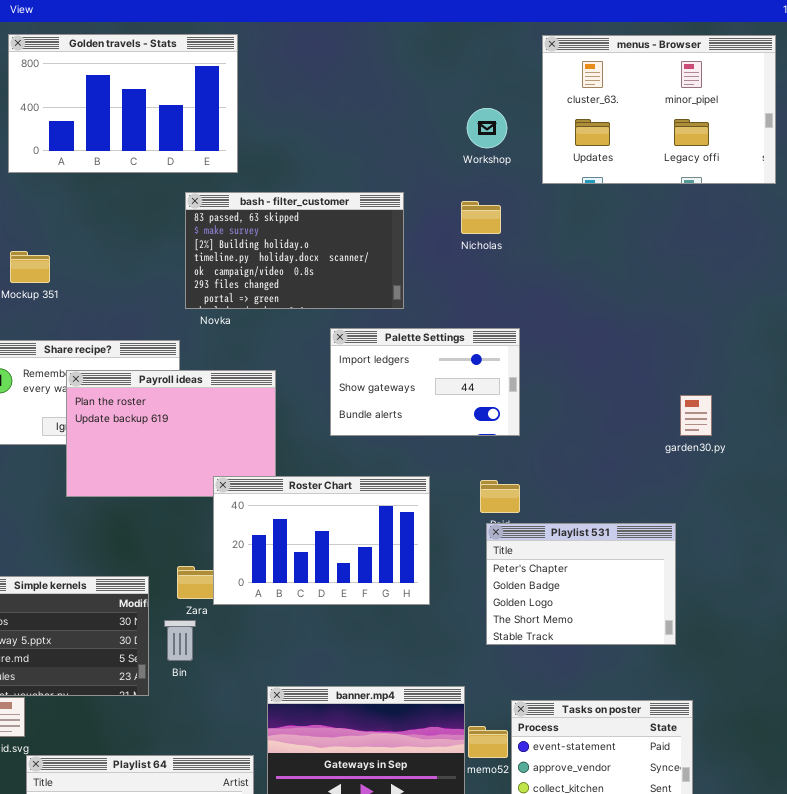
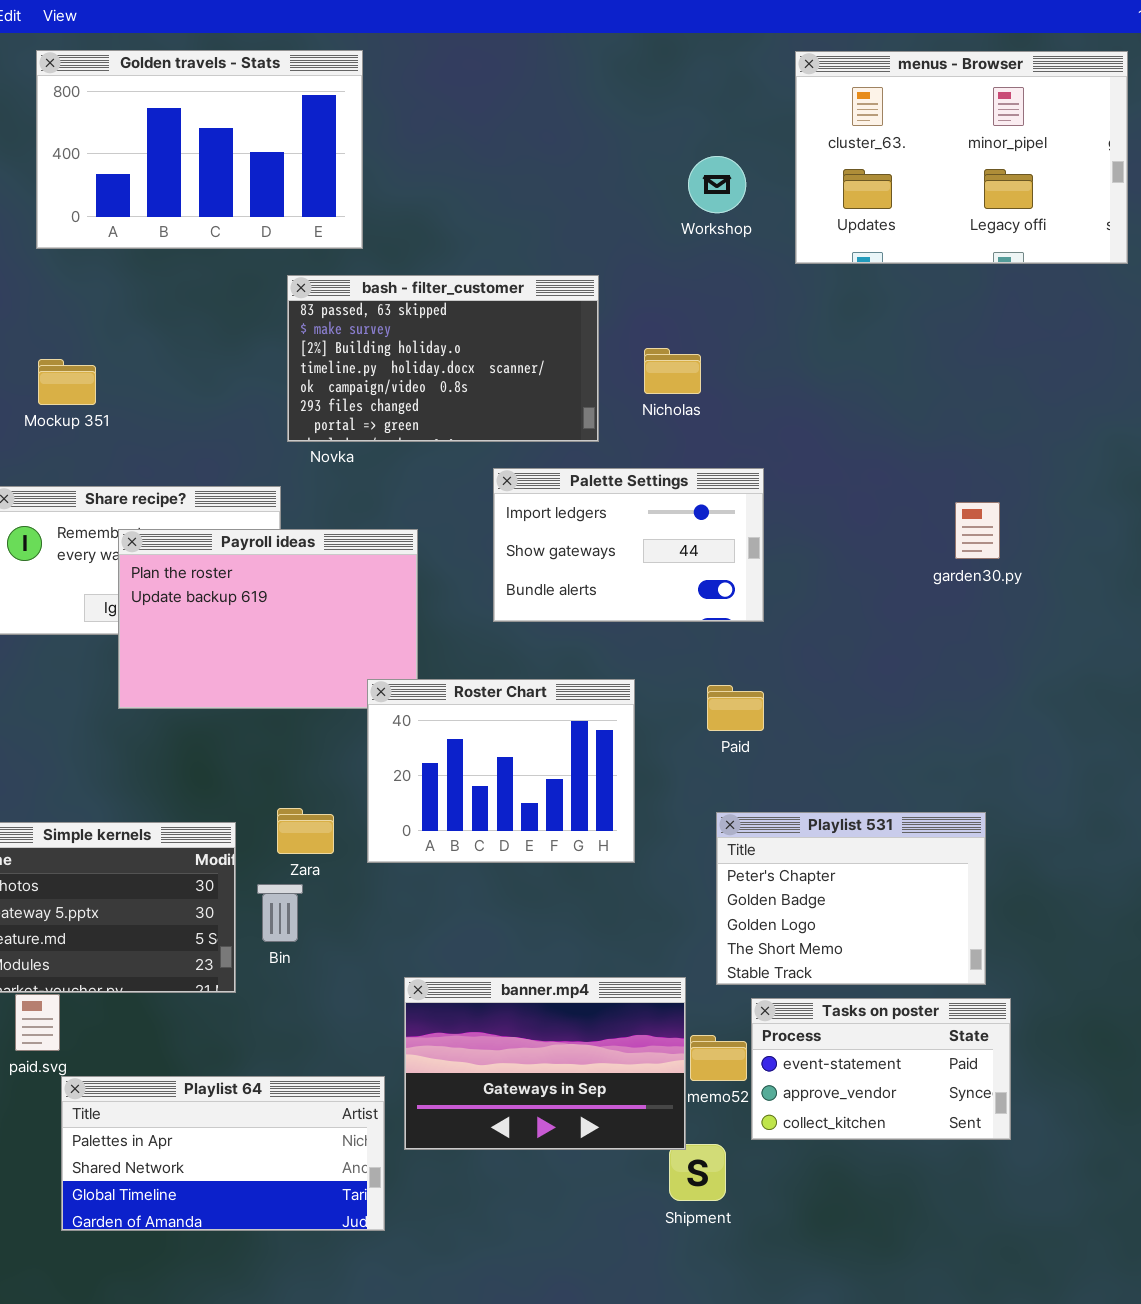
Nicholas: [461,201,501,234] -> [644,348,701,394], moved
garden30.py: [680,395,712,436] -> [955,502,1000,559], moved
Roster Chart: [213,476,430,605] -> [367,679,635,863], resized
Playlist 531: [486,523,676,645] -> [716,812,986,985], moved

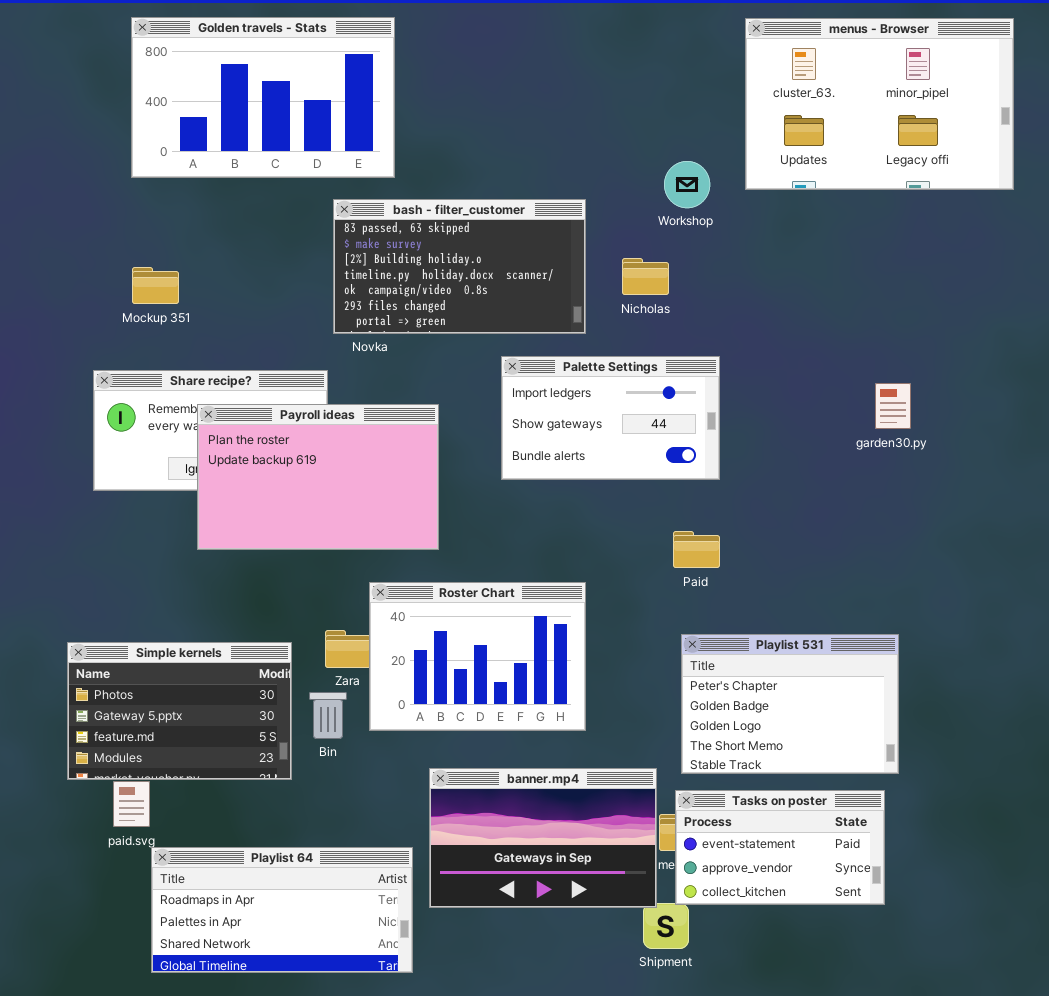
Workshop: [688,156,746,213] -> [664,161,710,208], moved
Roster Chart: [367,679,635,863] -> [369,582,586,731], moved
Tasks on poster: [751,998,1011,1140] -> [675,790,885,905], moved
Playlist 64: [61,1076,385,1231] -> [151,847,413,973], scrolled up 1 row

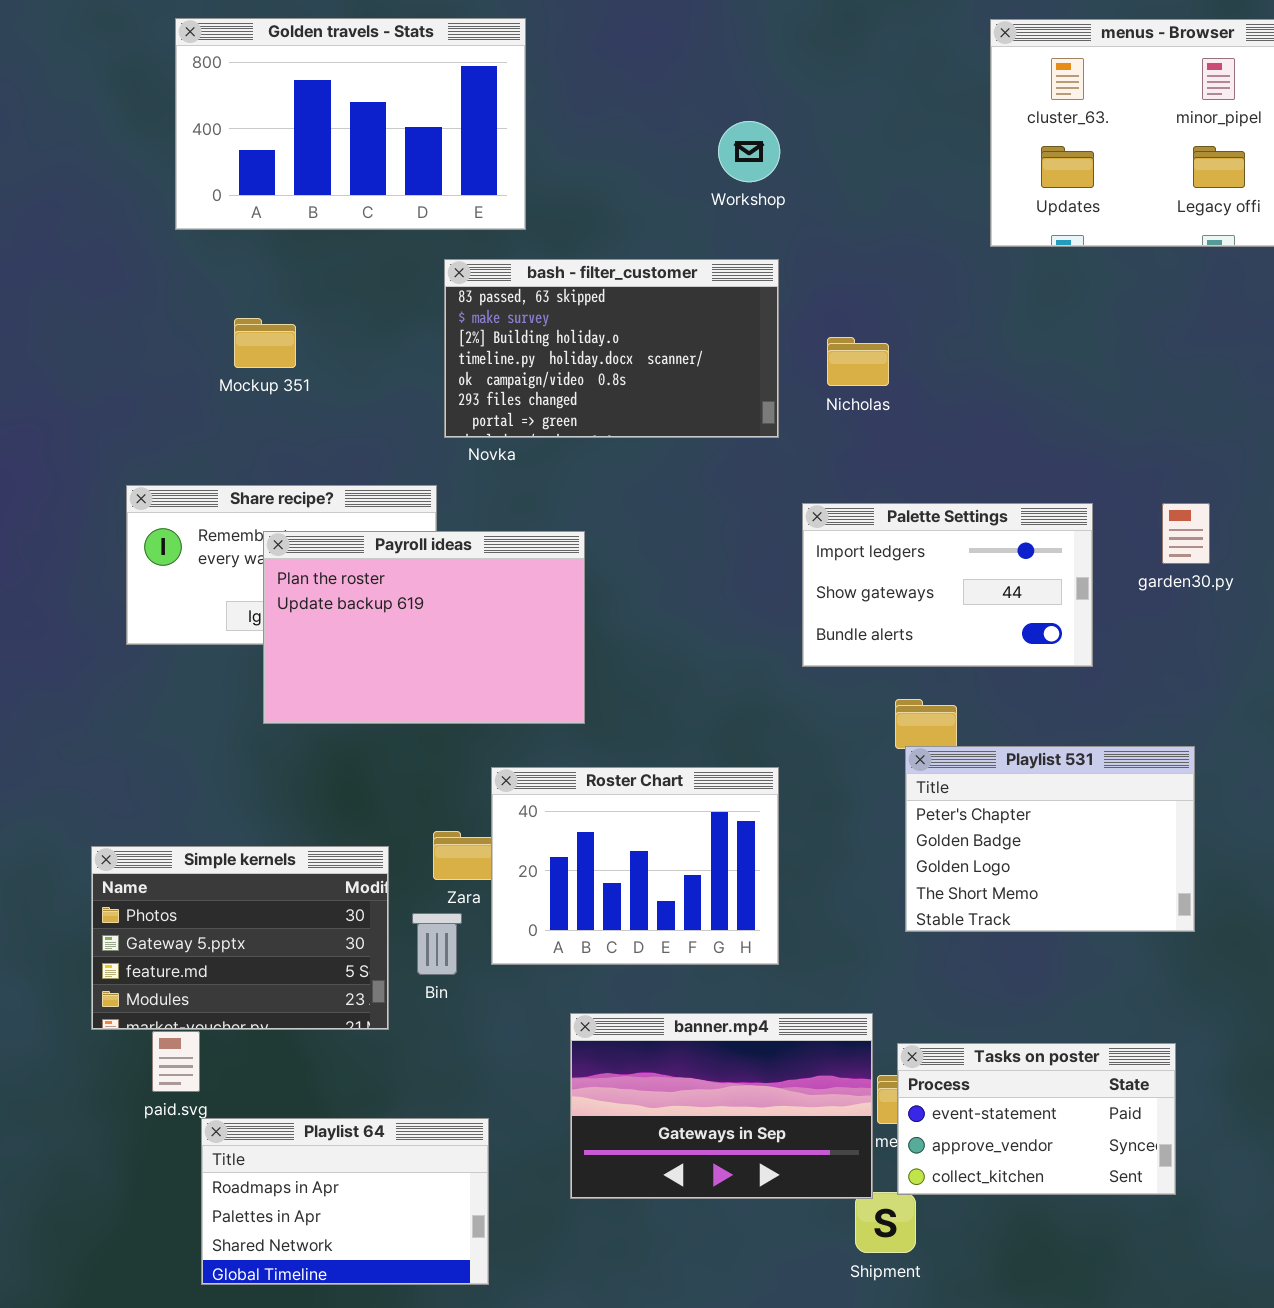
Workshop: [664,161,710,208] -> [718,121,780,182], moved
Mockup 351: [132,267,179,304] -> [234,318,296,368], moved
Palette Settings: [501,356,720,480] -> [802,503,1093,667], moved
Playlist 531: [681,634,899,774] -> [905,746,1195,932], moved
Playlist 64: [151,847,413,973] -> [201,1118,489,1285], resized

